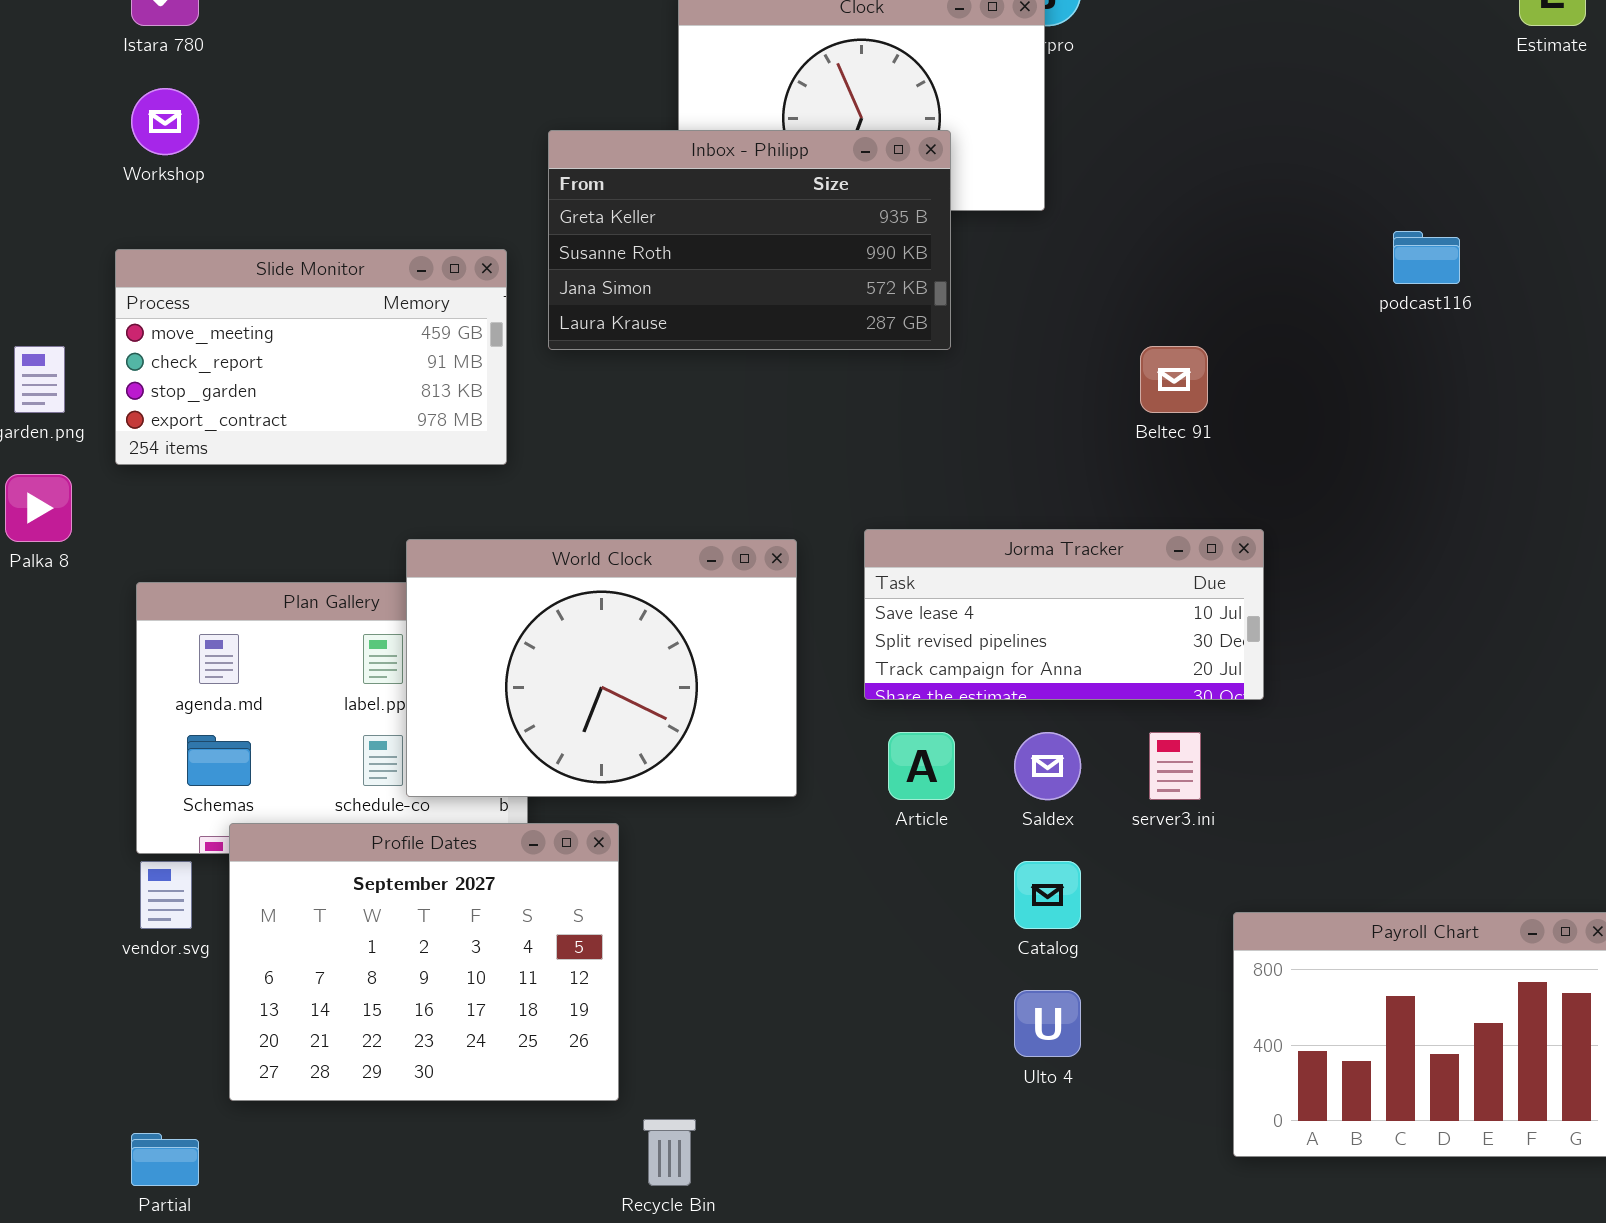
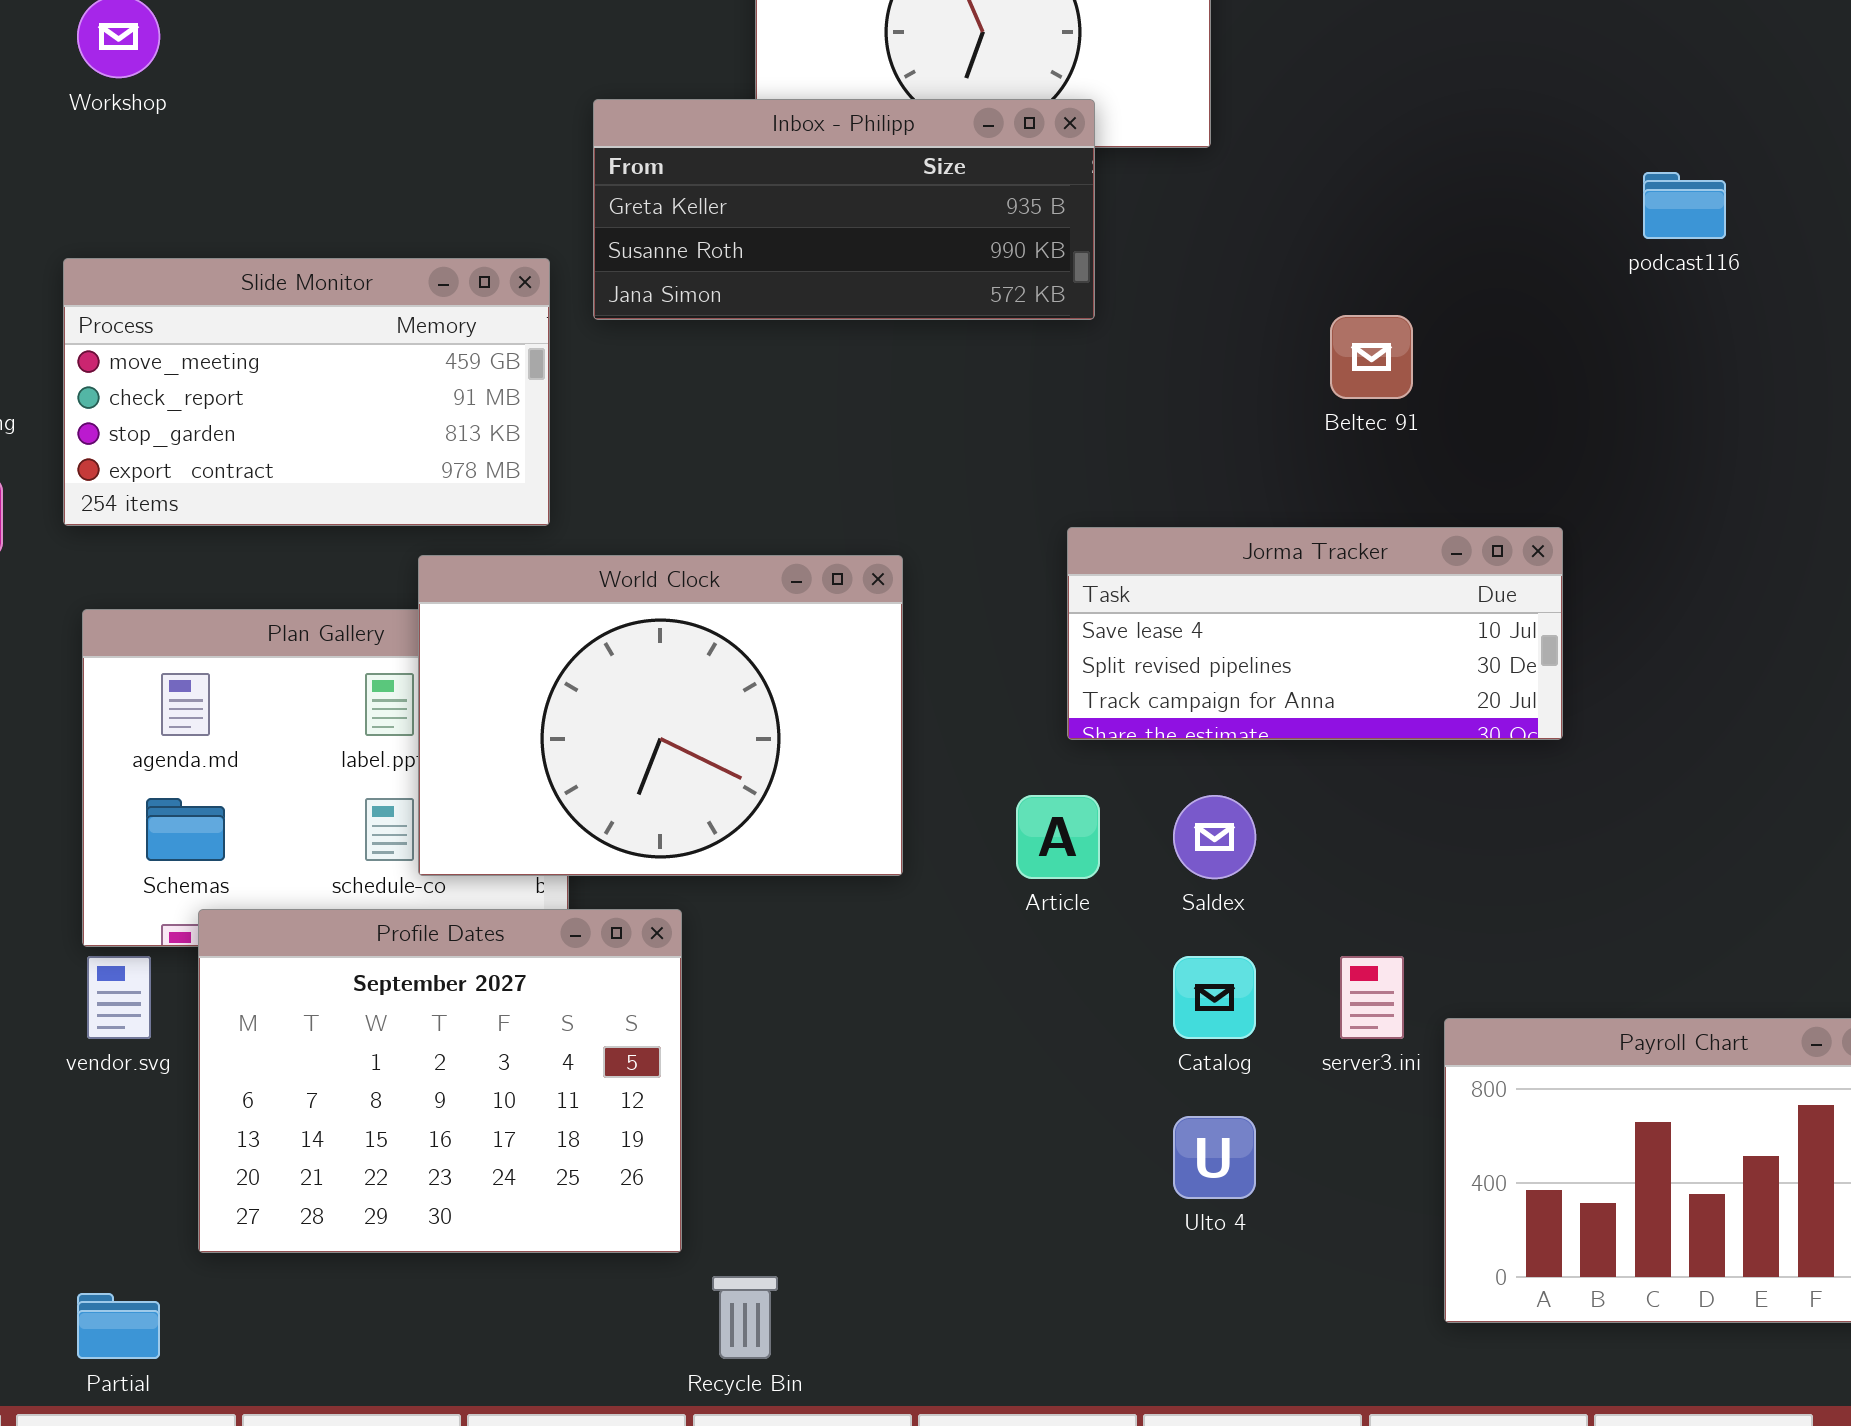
Inbox - Philipp: [548,130,951,350] -> [593,99,1095,320], resized
Slide Monitor: [115,249,507,465] -> [63,258,550,526], moved
Jorma Tracker: [864,529,1264,700] -> [1067,527,1563,740], moved
server3.ini: [1149,732,1201,800] -> [1340,956,1404,1039], moved

